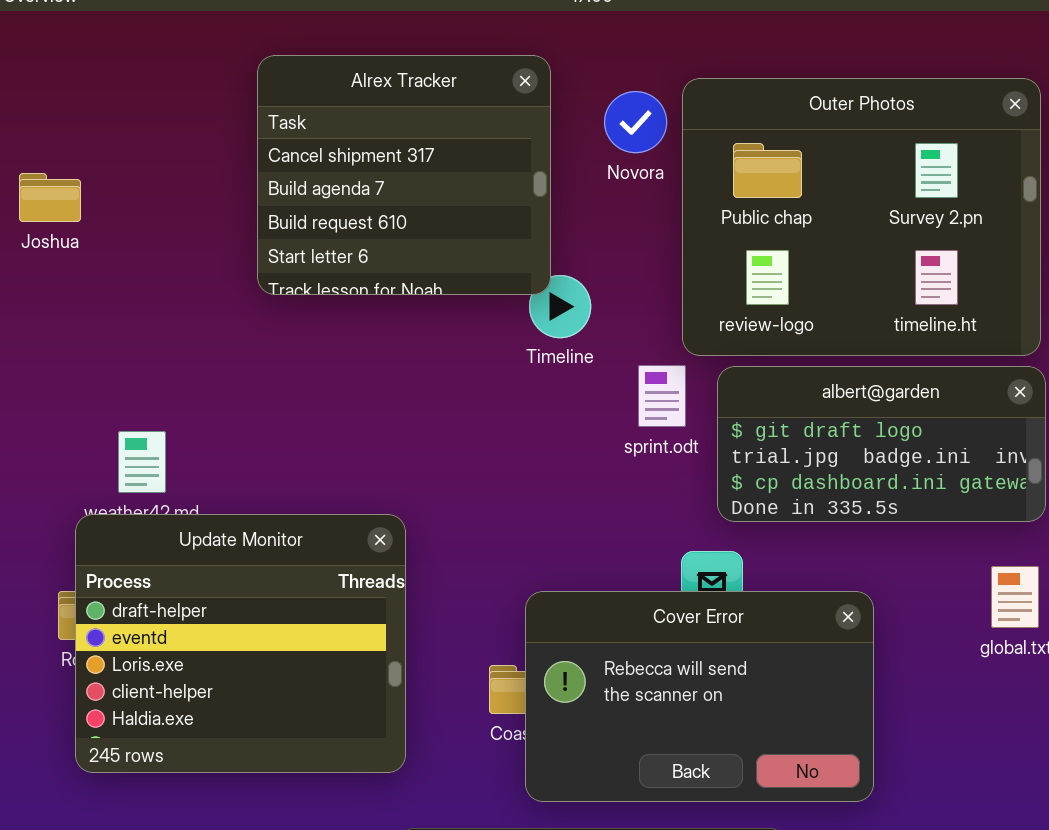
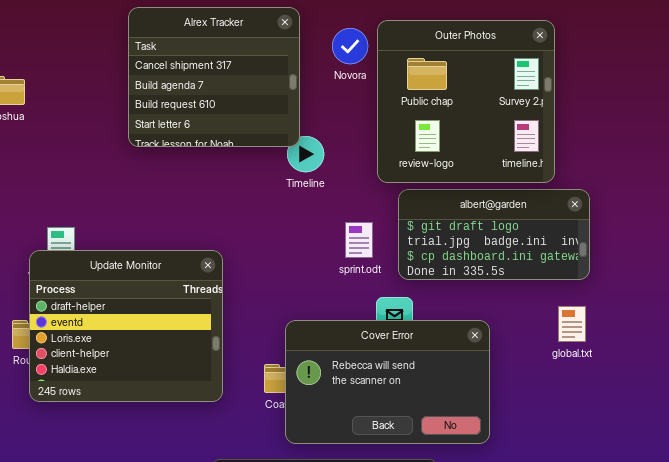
Outer Photos: [682,78,1041,356] -> [377,20,555,183], resized
sprint.odt: [638,365,686,427] -> [345,222,373,258], moved
Update Monitor: [75,514,406,773] -> [29,250,223,402], moved

